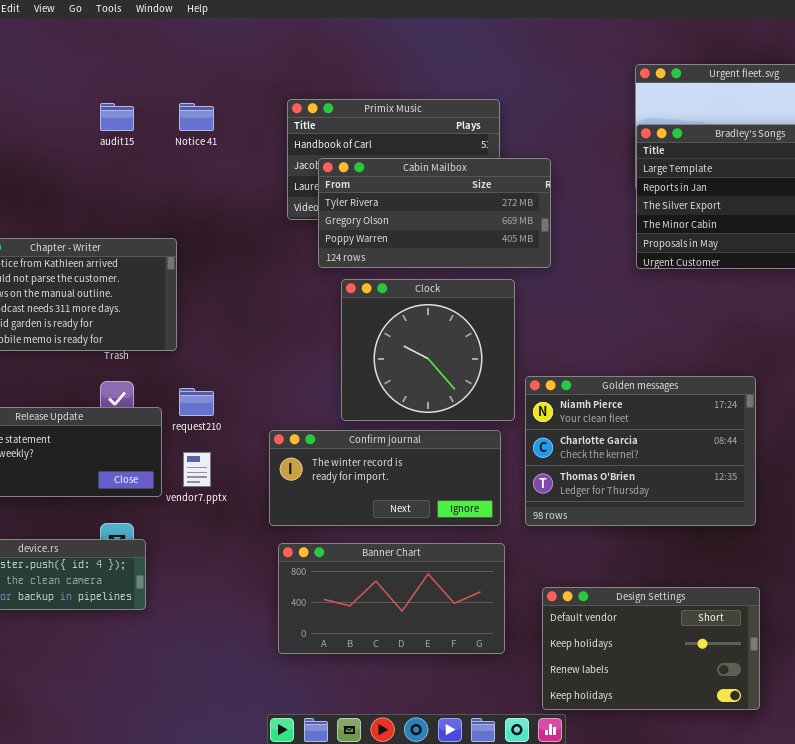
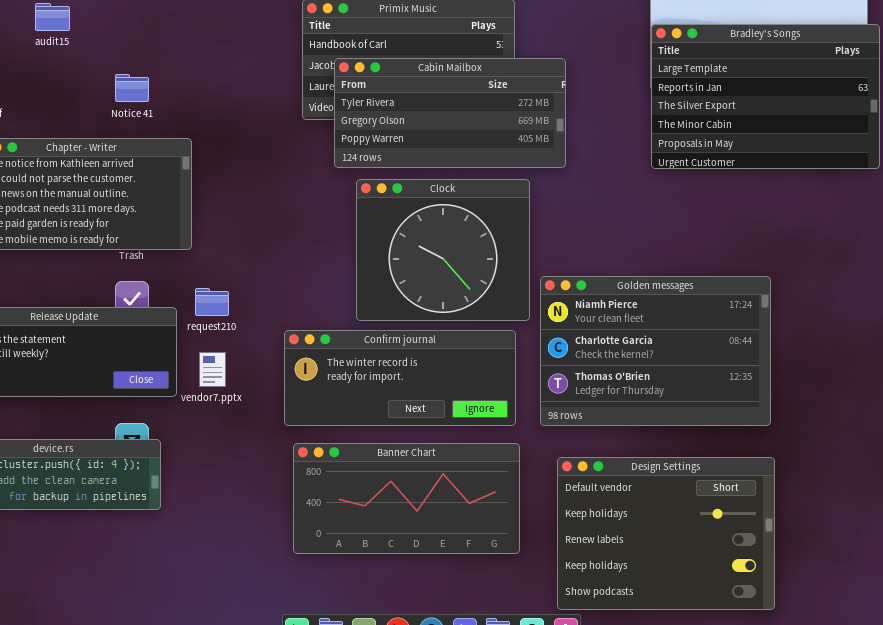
audit15: [100,103,134,131] -> [35,3,70,31], moved
Notice 41: [179,103,214,131] -> [115,74,149,102], moved
Design Settings: [542,587,760,710] -> [557,457,775,610], resized

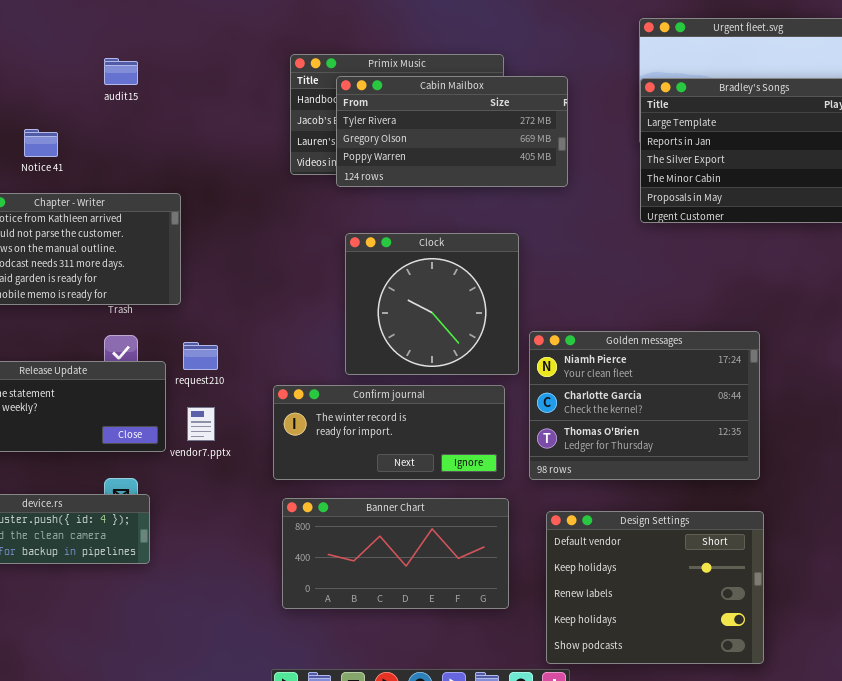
audit15: [35,3,70,31] -> [104,58,138,85], moved
Cabin Mailbox: [334,58,566,168] -> [336,76,568,187], moved
Notice 41: [115,74,149,102] -> [24,129,58,157], moved

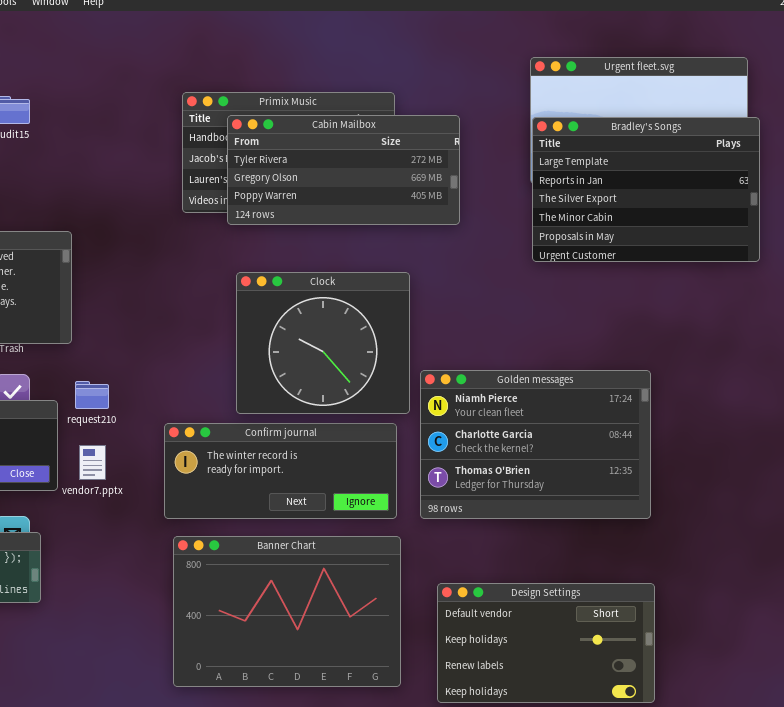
Banner Chart: [282,498,509,609] -> [173,536,401,687], resized
Design Settings: [546,511,764,664] -> [437,583,655,703], resized

